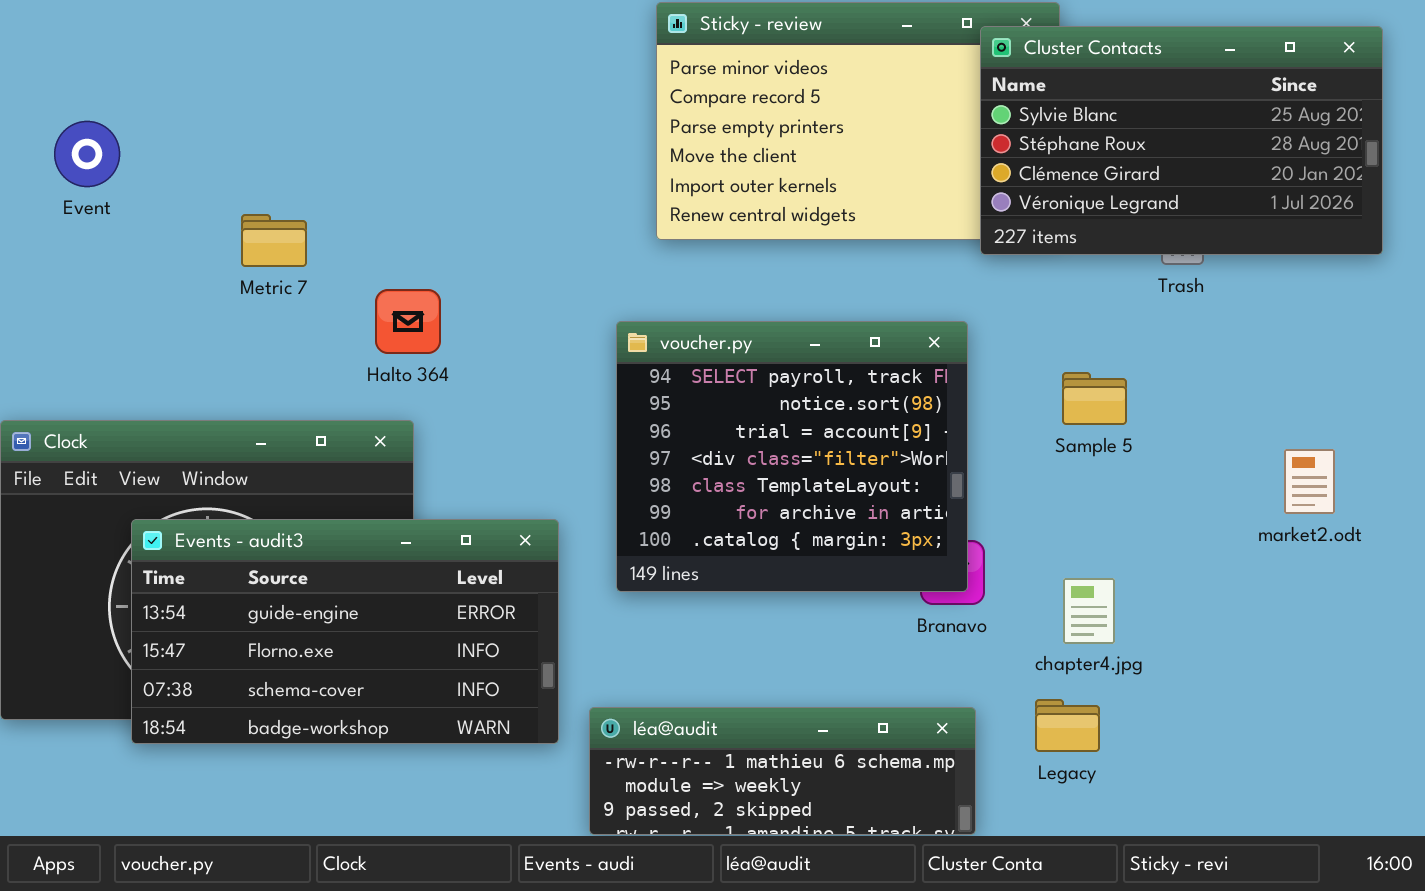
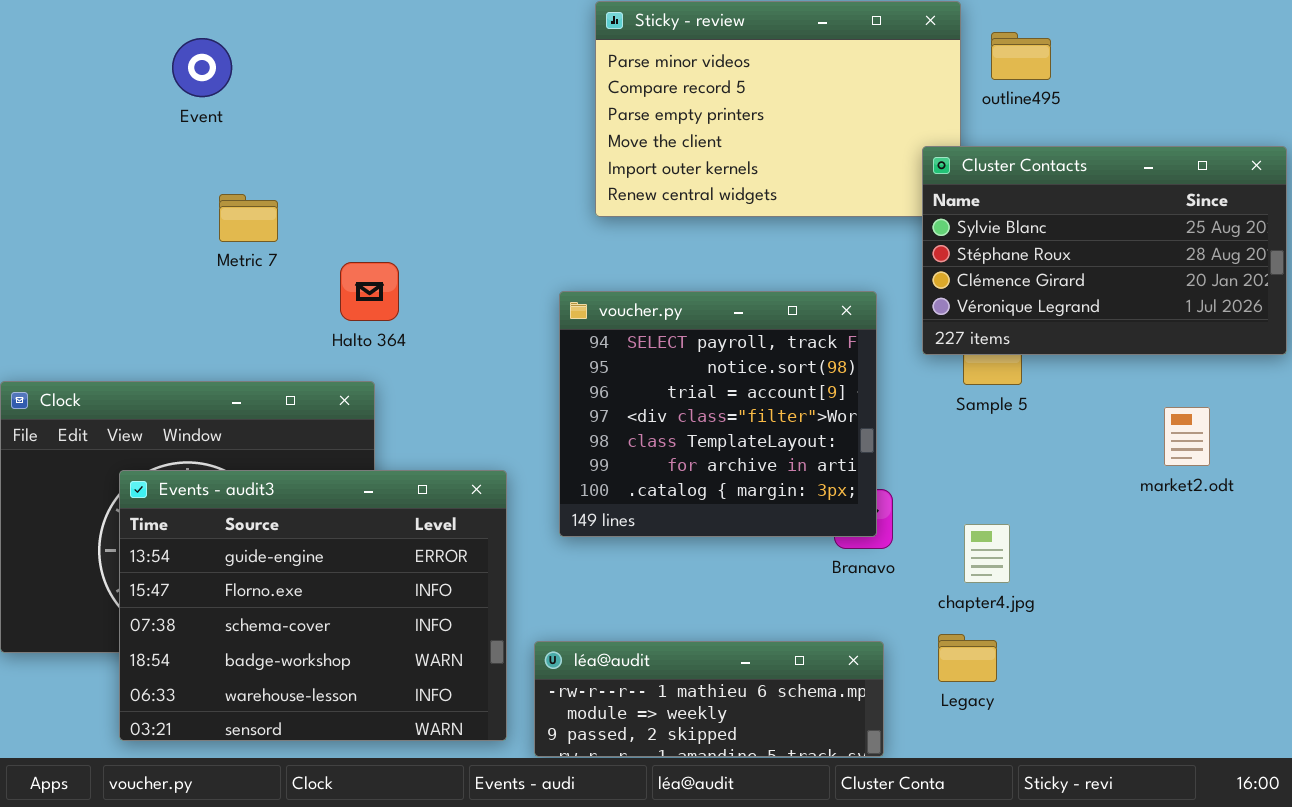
Cluster Contacts: [980,26,1383,255] -> [922,146,1287,355], moved
Event: [54,121,120,187] -> [172,38,232,97], moved
Events - audit3: [131,519,559,744] -> [119,470,507,741], resized

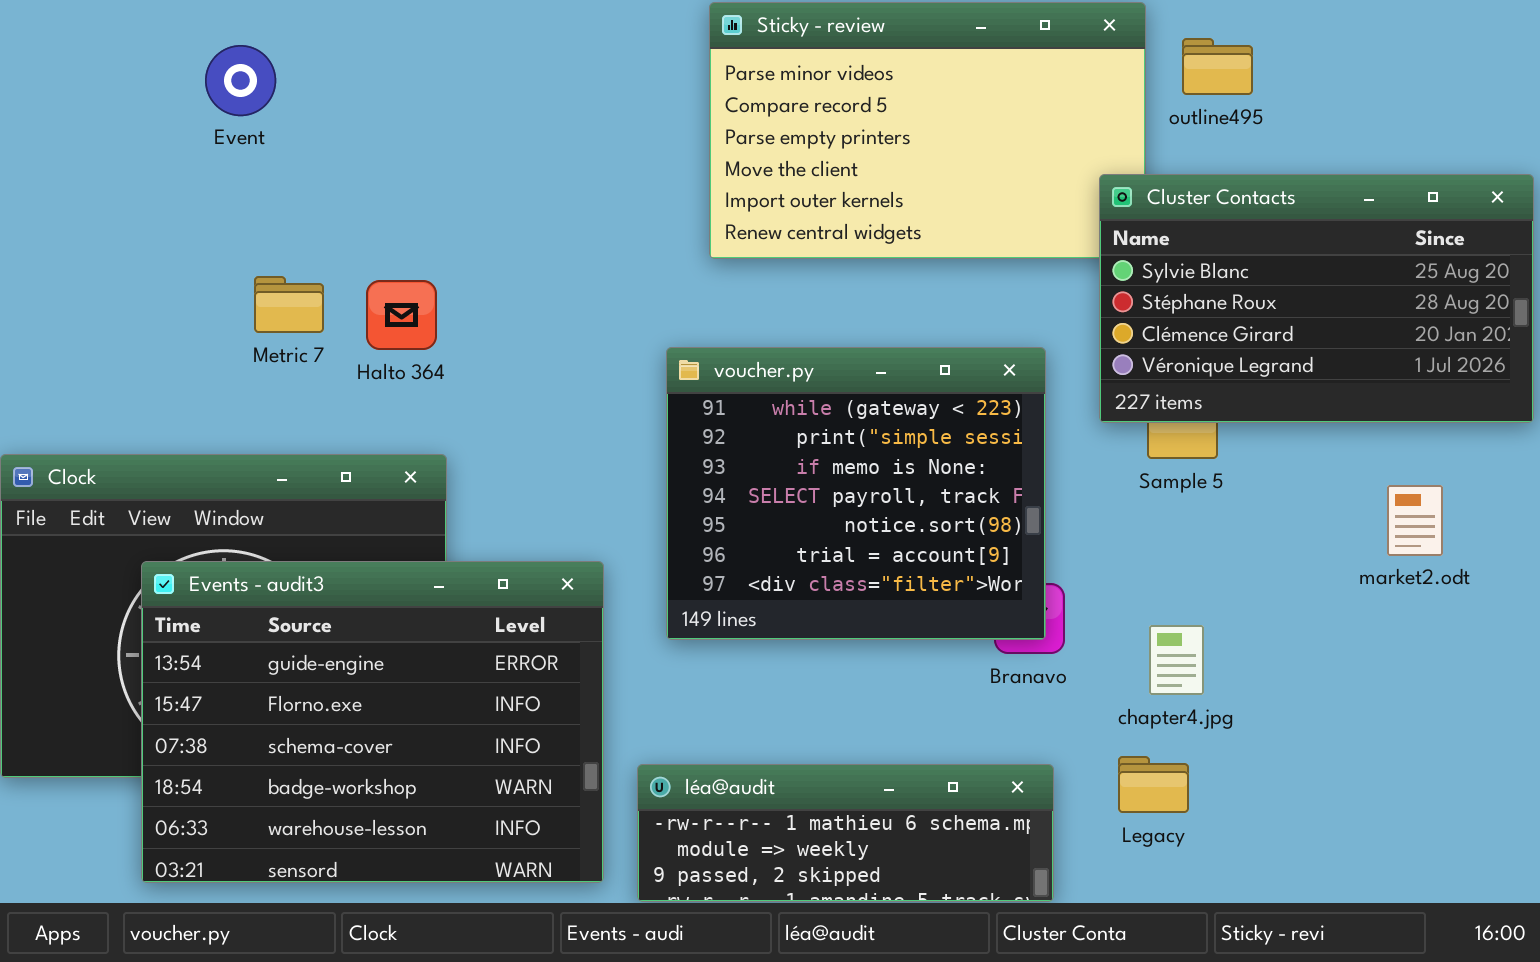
Metric 7: [219,194,278,242] -> [254,276,324,333], moved
Halto 364: [340,262,399,321] -> [366,280,437,350], moved
voucher.py: [559,291,877,537] -> [666,347,1046,640], scrolled up 3 rows

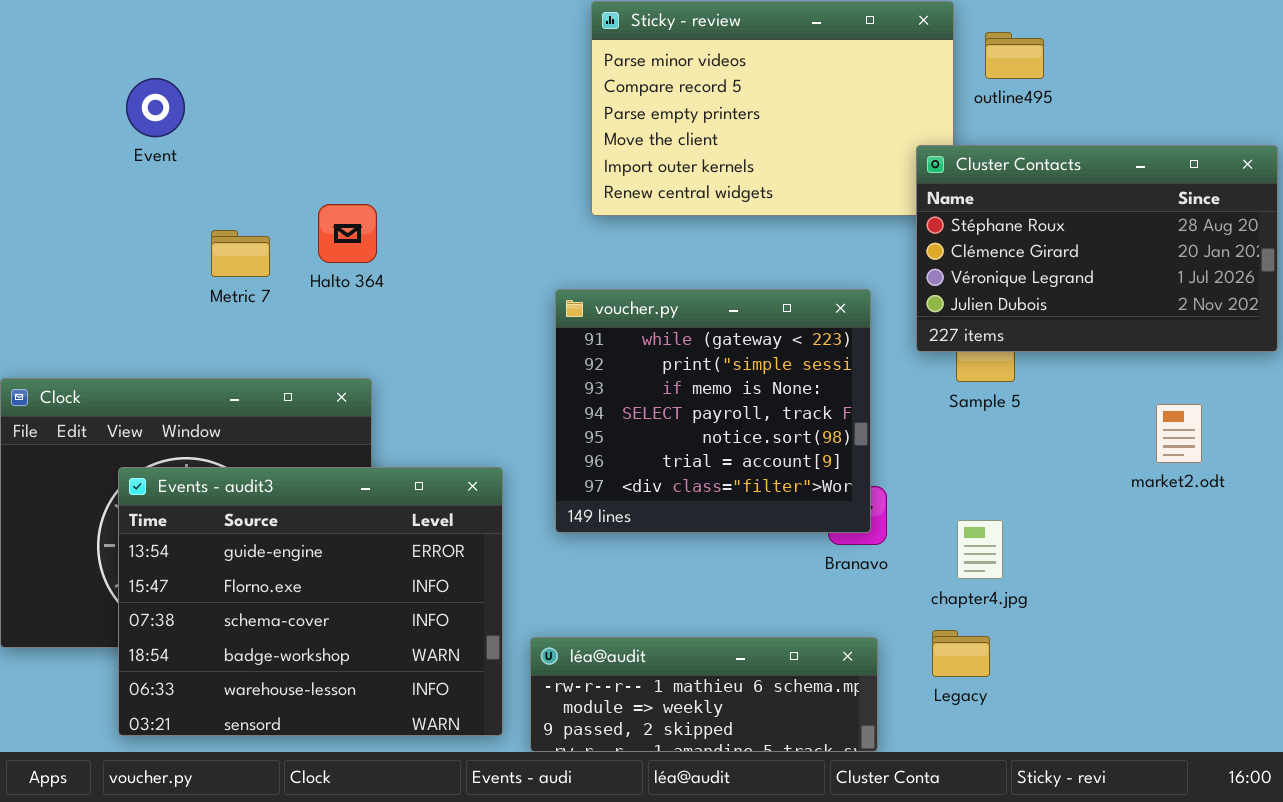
Event: [205,45,276,116] -> [126,78,185,137], moved
Cluster Contacts: [1099,174,1534,423] -> [916,145,1278,352], scrolled down 1 row
Halto 364: [366,280,437,350] -> [318,204,377,263], moved

